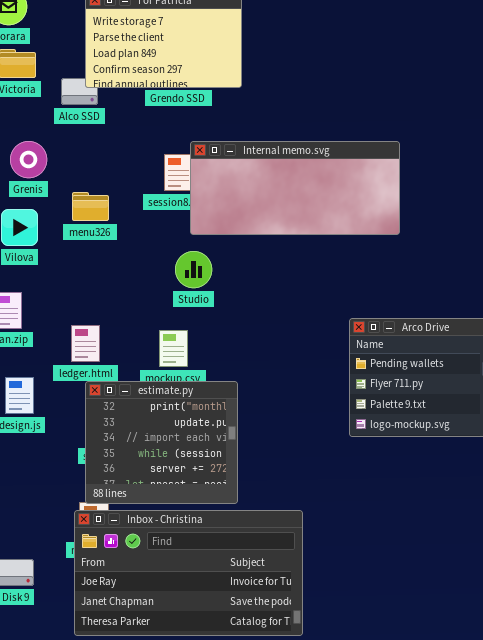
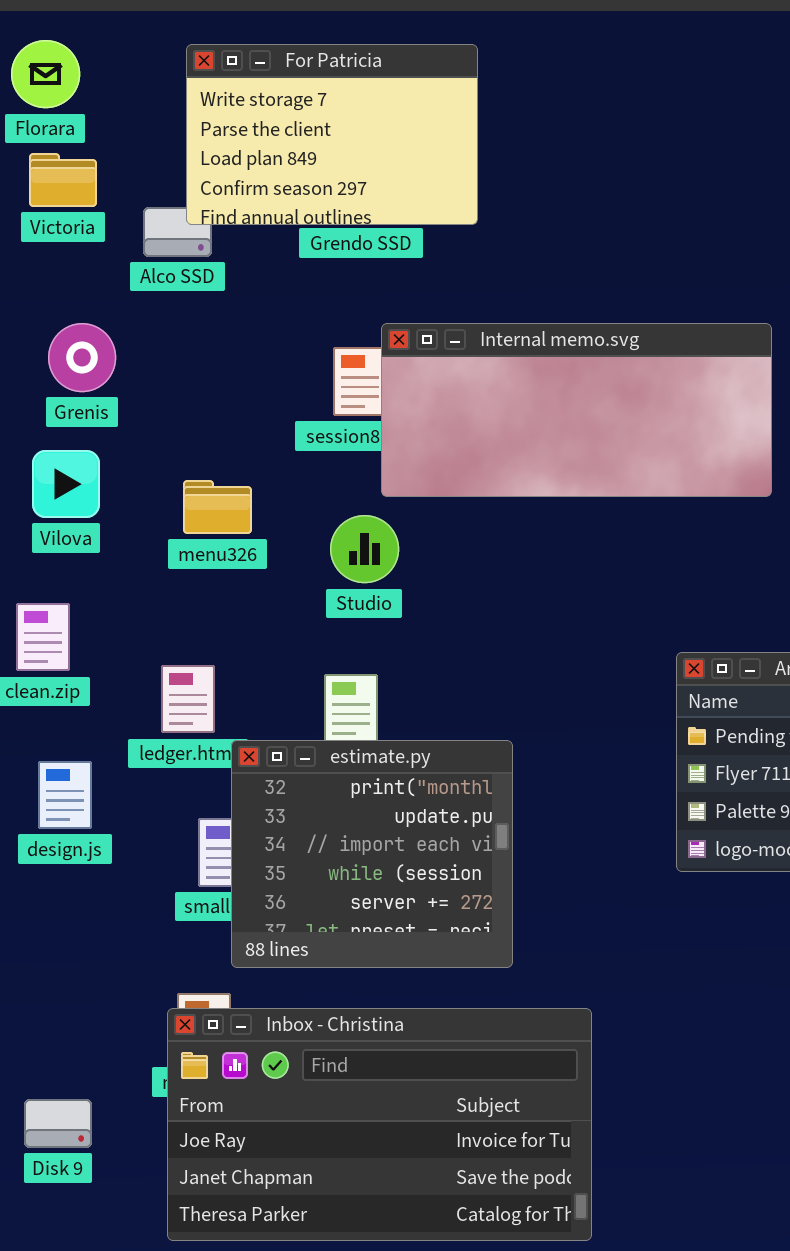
menu326: [72,192,109,221] -> [183,480,252,534], moved
Studio: [175,251,212,288] -> [330,515,399,583], moved
estimate.py: [85,381,238,504] -> [231,740,513,968], moved

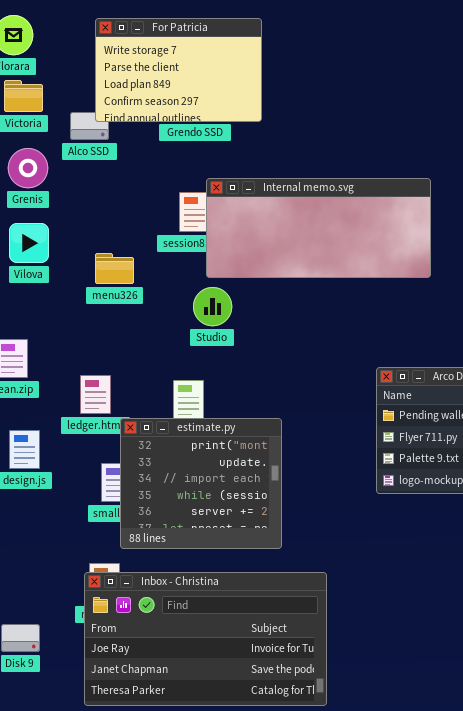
Grenis: [48,323,116,392] -> [8,148,48,188], moved
Vilova: [32,450,100,518] -> [9,223,49,263], moved
menu326: [183,480,252,534] -> [95,253,134,284], moved
Studio: [330,515,399,583] -> [193,287,232,326], moved

